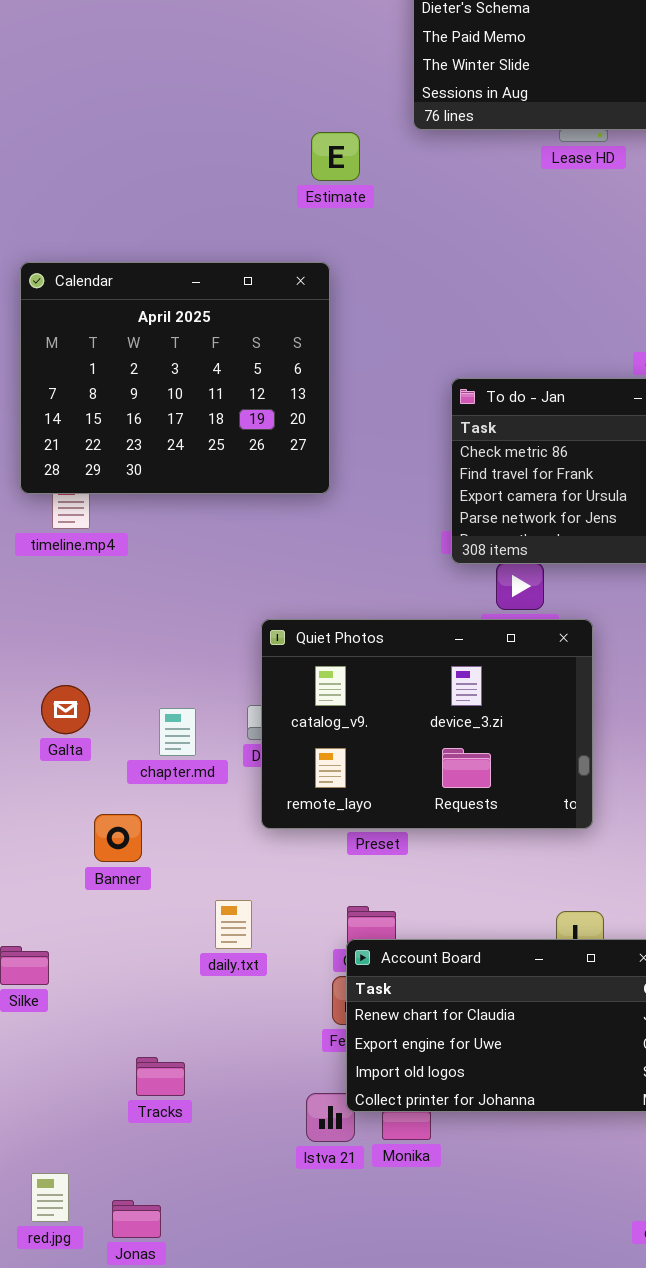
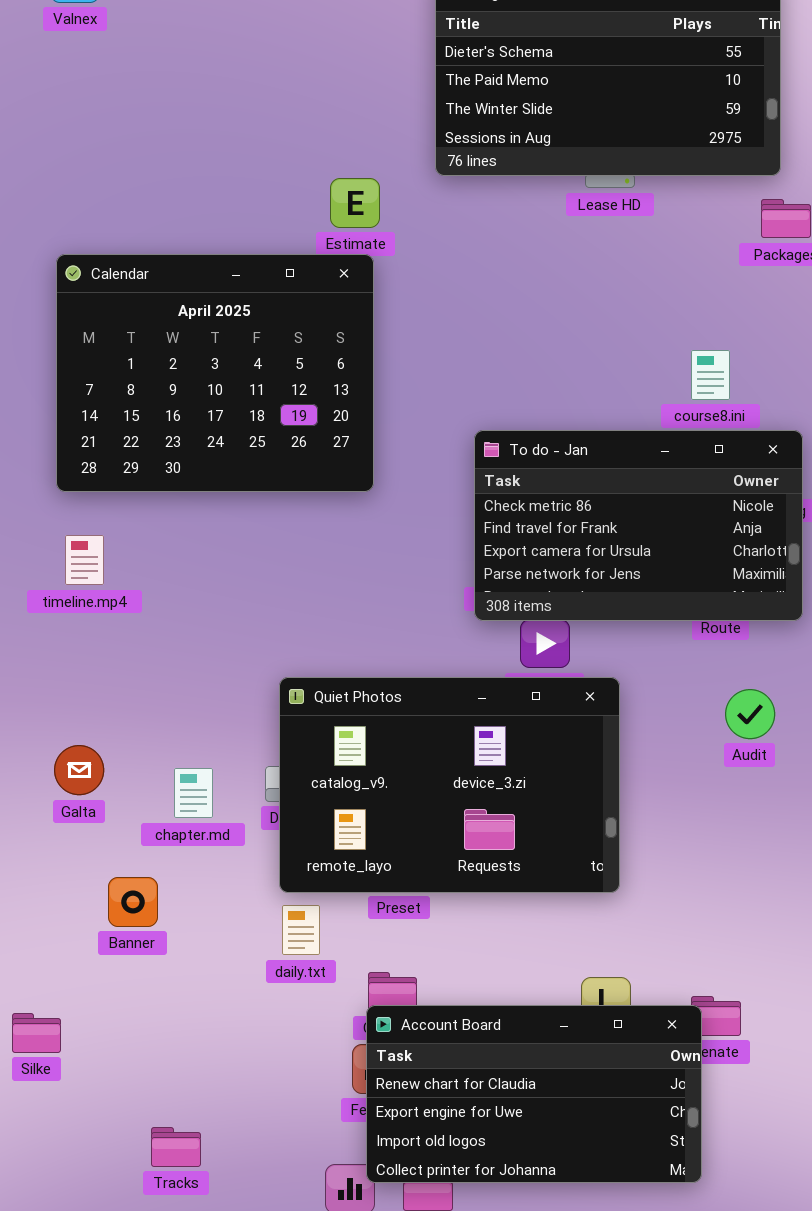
Calendar: [20,262,330,494] -> [56,254,374,492], moved
daily.txt: [215,900,252,949] -> [282,905,320,955], moved

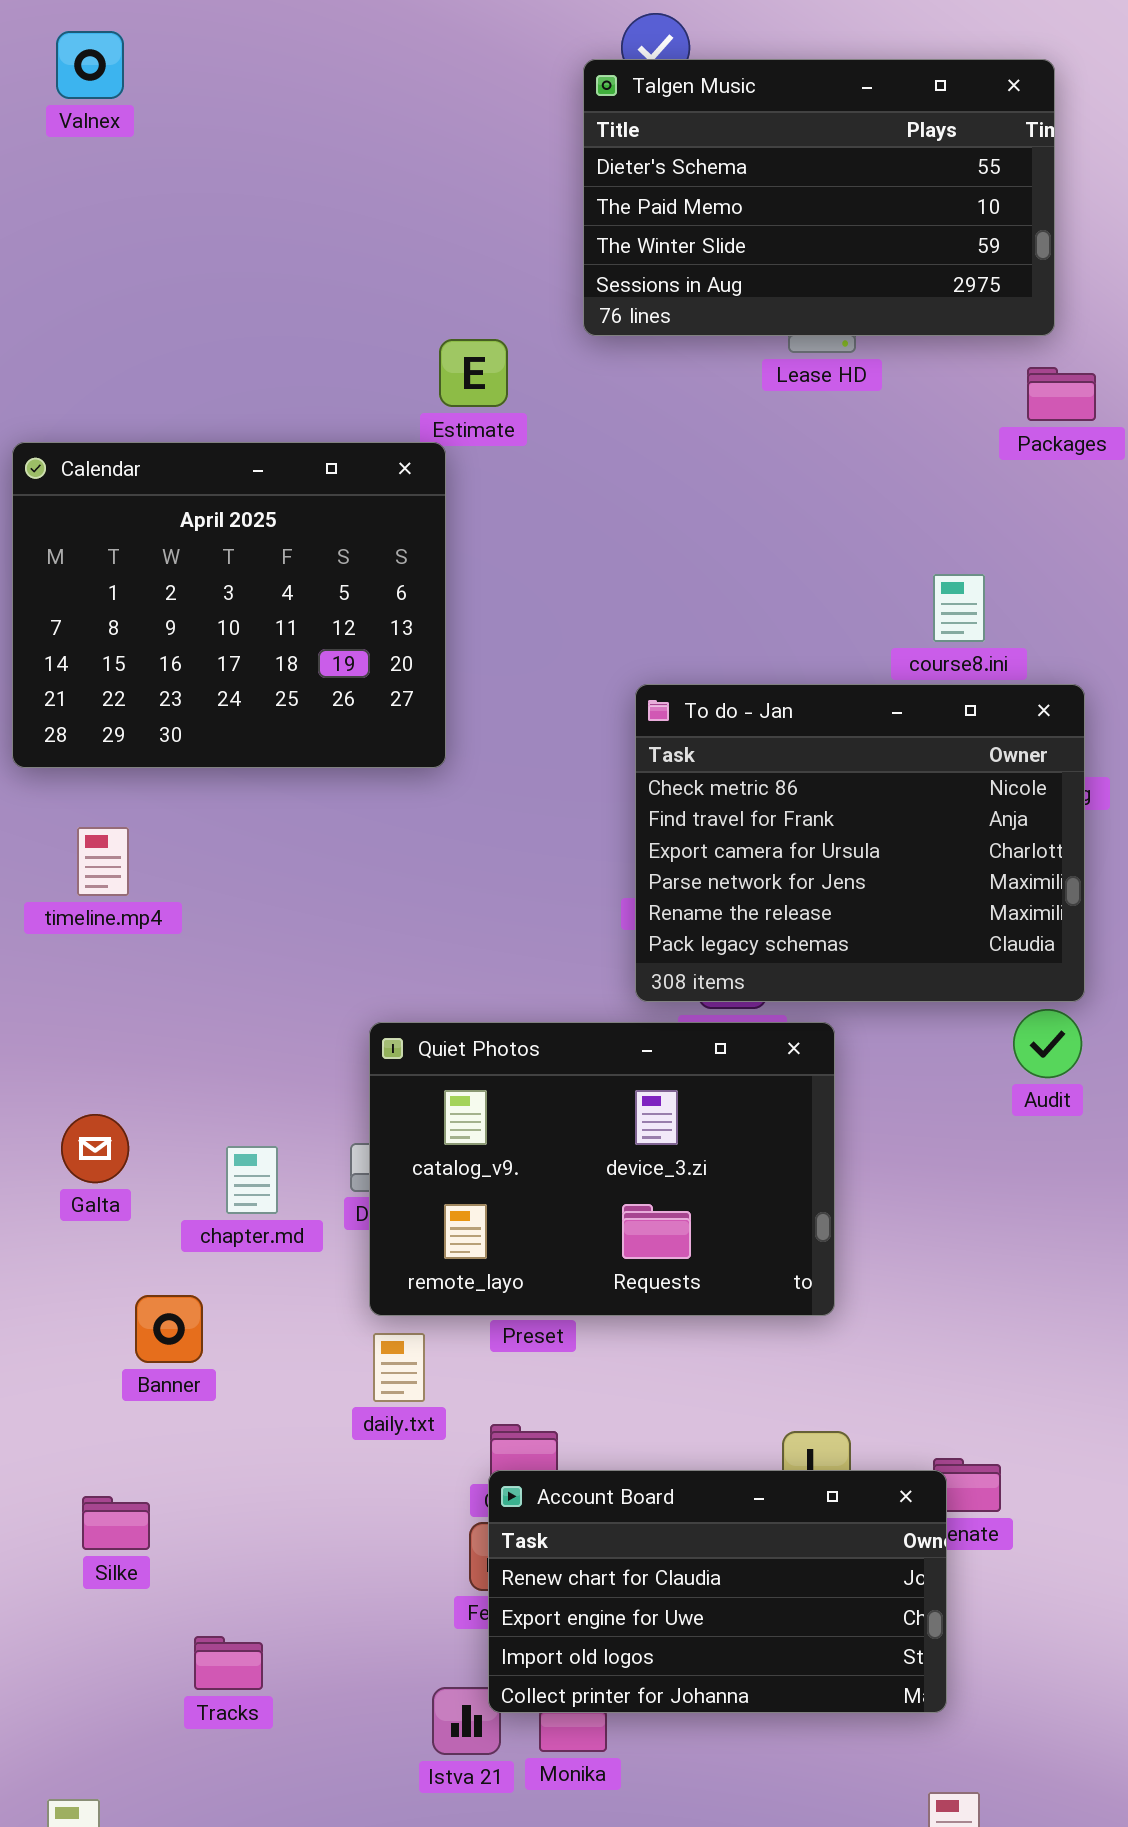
Calendar: [56,254,374,492] -> [12,442,446,768], moved
To do - Jan: [474,430,803,621] -> [635,684,1085,1002], resized
Audit: [725,689,775,739] -> [1013,1009,1082,1078], moved
Silke: [12,1013,61,1053] -> [82,1496,150,1550], moved

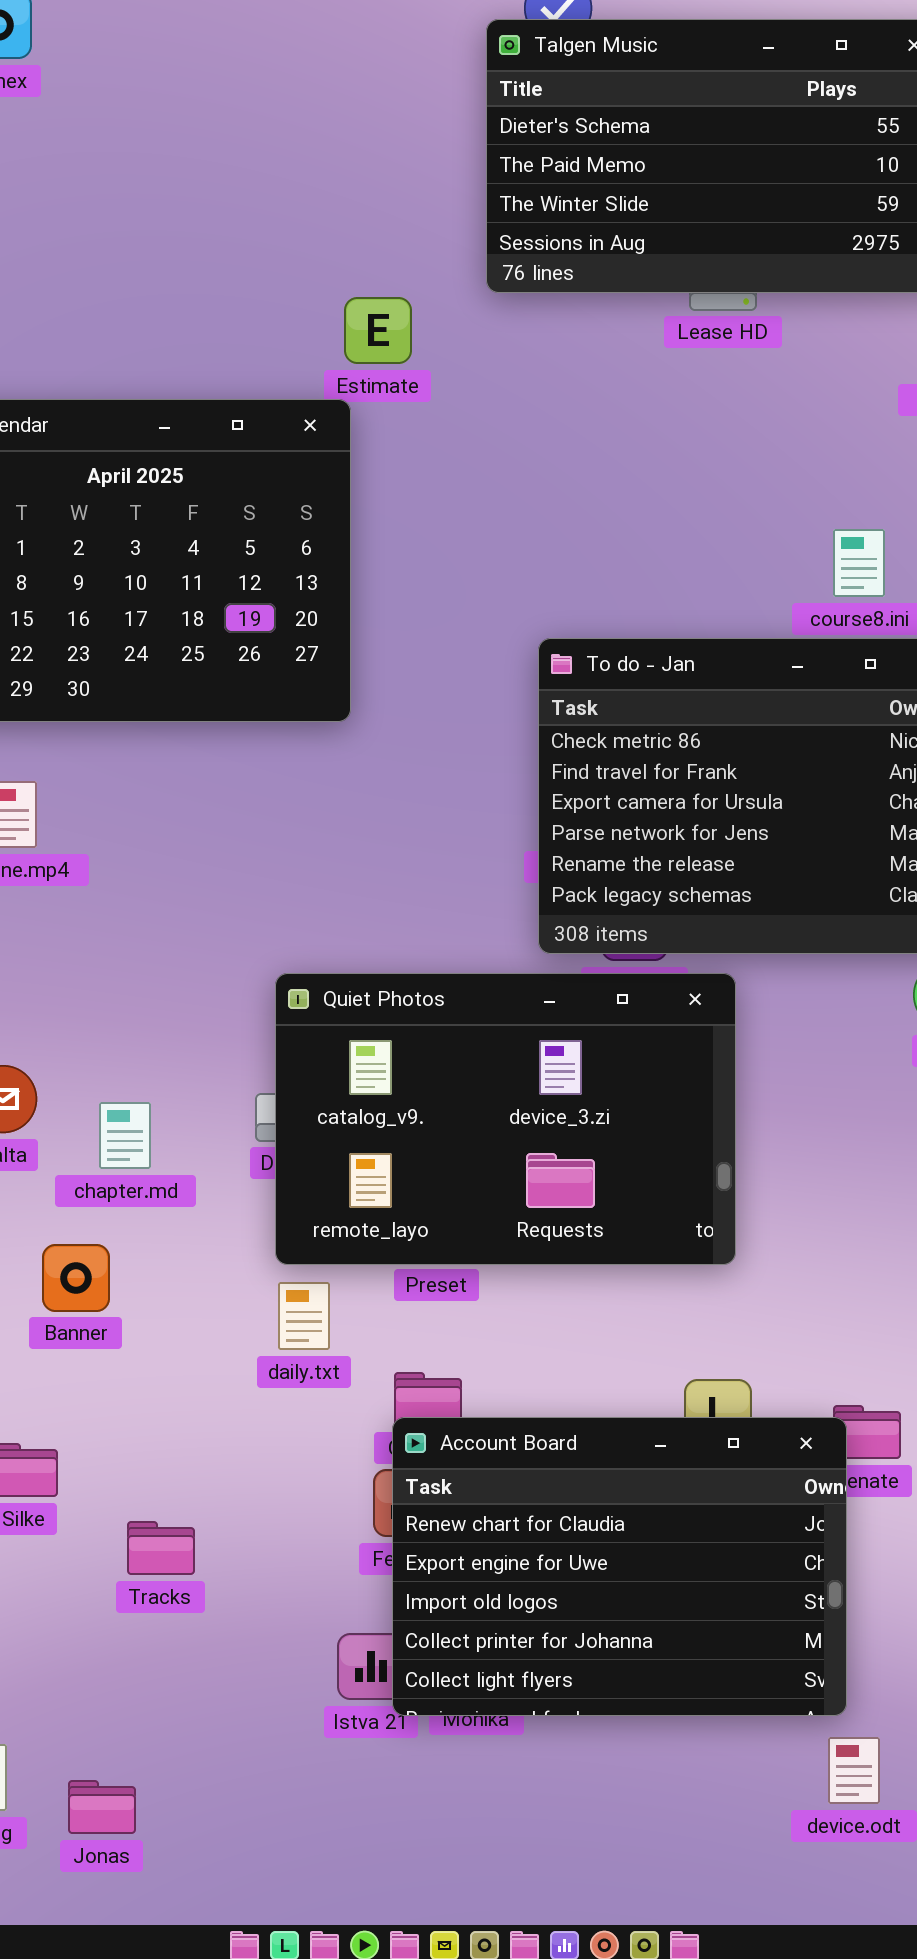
chapter.md: [226,1146,278,1214] -> [99,1102,151,1169], moved
Account Board: [488,1470,947,1713] -> [392,1417,847,1716], resized
Tracks: [194,1636,263,1690] -> [127,1521,195,1575], moved

